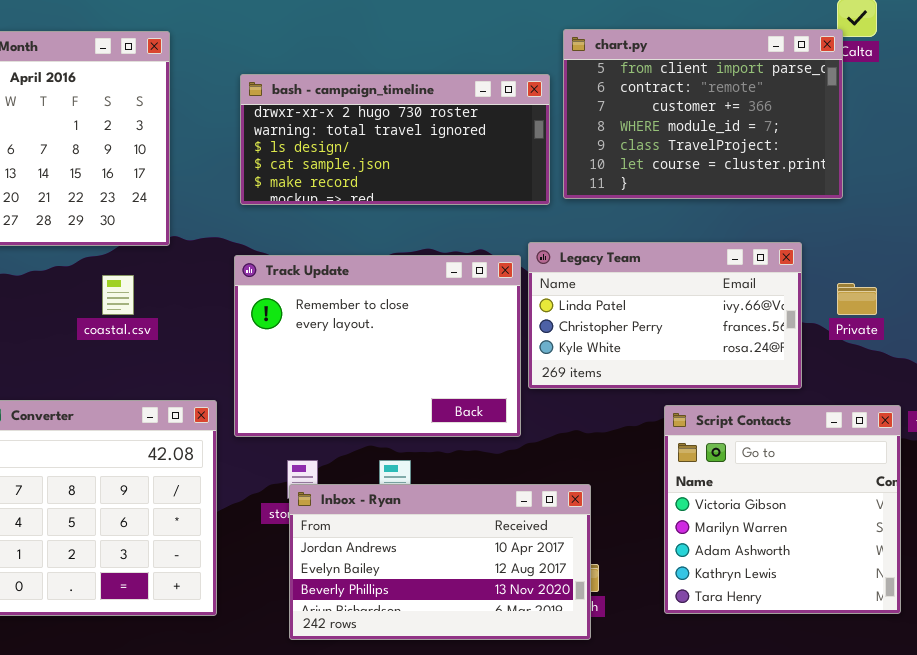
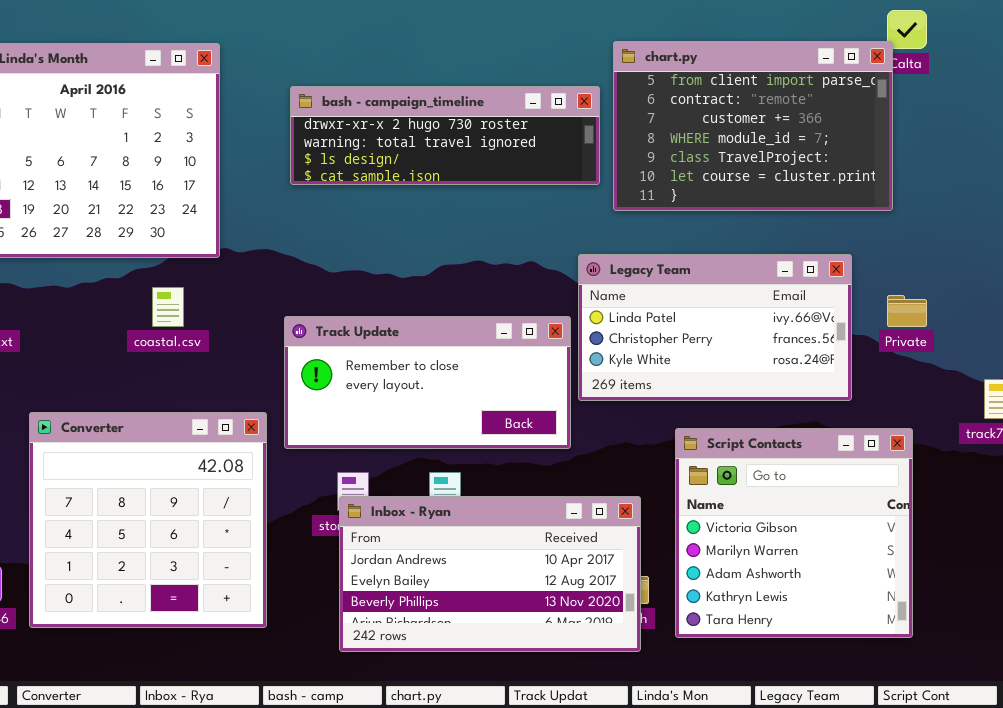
bash - campaign_timeline: [240,74,550,205] -> [290,86,600,185], resized
Track Update: [234,255,521,437] -> [284,316,571,449], resized
Script Contacts: [664,405,901,614] -> [675,428,913,638], moved

